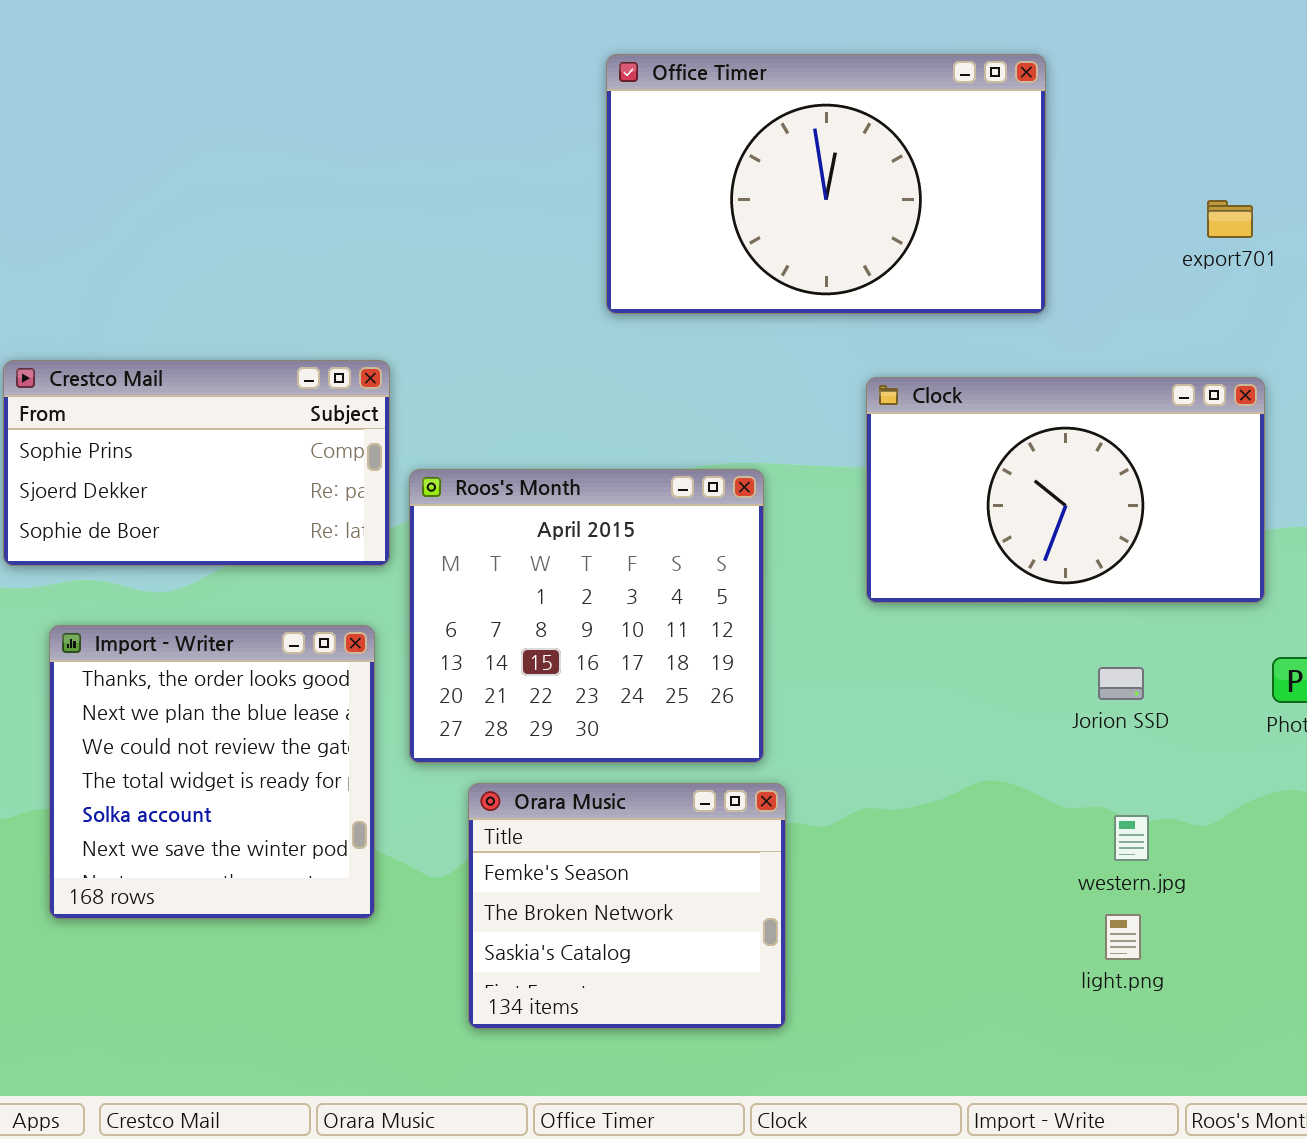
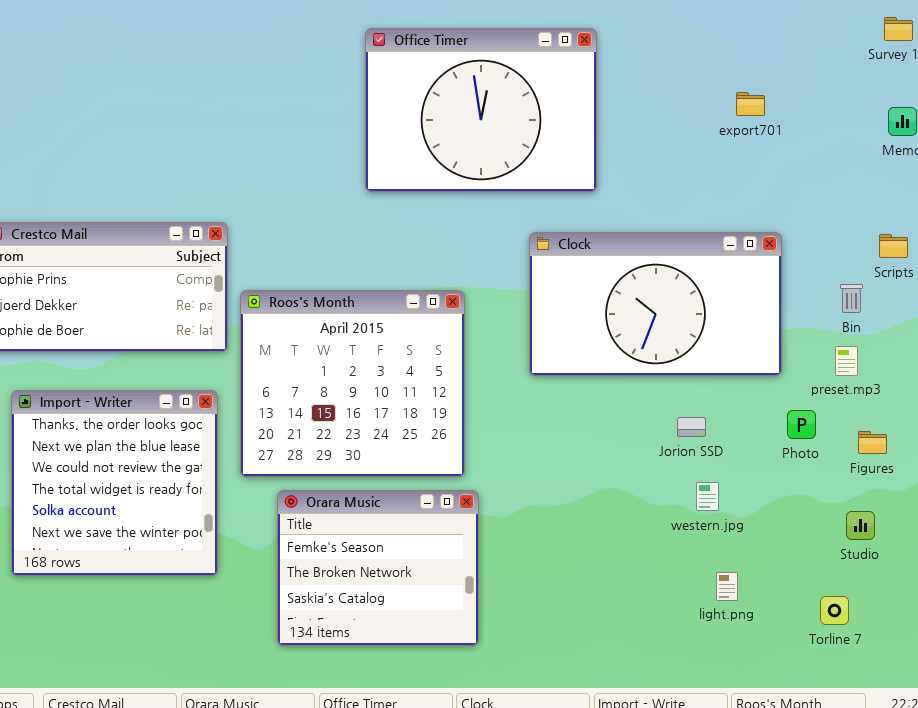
Office Timer: [606,54,1046,314] -> [365,28,597,192], resized
export701: [1207,200,1253,238] -> [736,92,765,116], moved
western.jpg: [1114,815,1149,861] -> [696,482,719,511], moved
light.png: [1105,914,1141,960] -> [716,572,738,601], moved

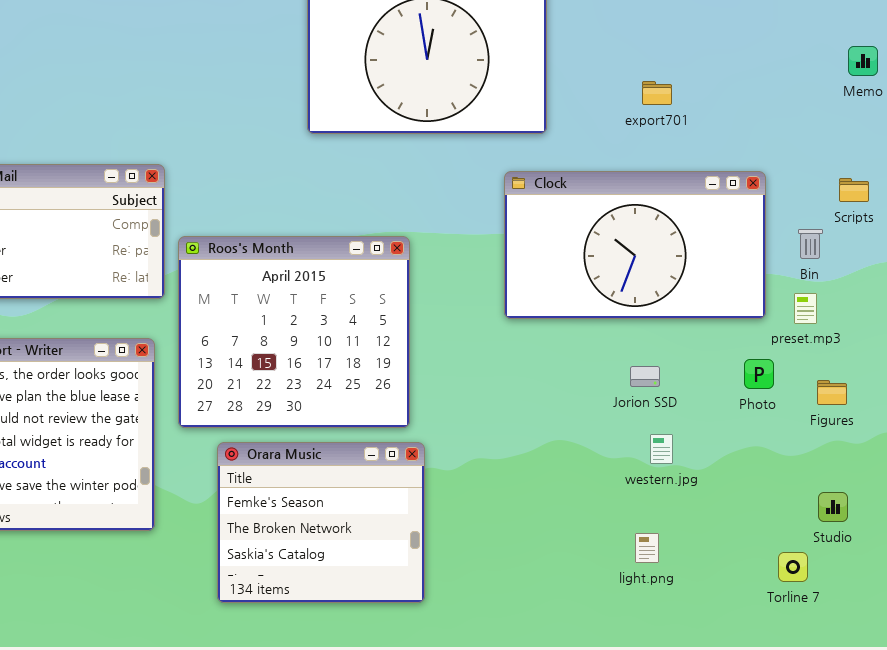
export701: [736,92,765,116] -> [642,81,672,105], moved
Clock: [529,232,782,376] -> [504,171,766,319], moved
Studio: [846,511,875,540] -> [818,492,848,522], moved
light.png: [716,572,738,601] -> [635,533,659,563], moved

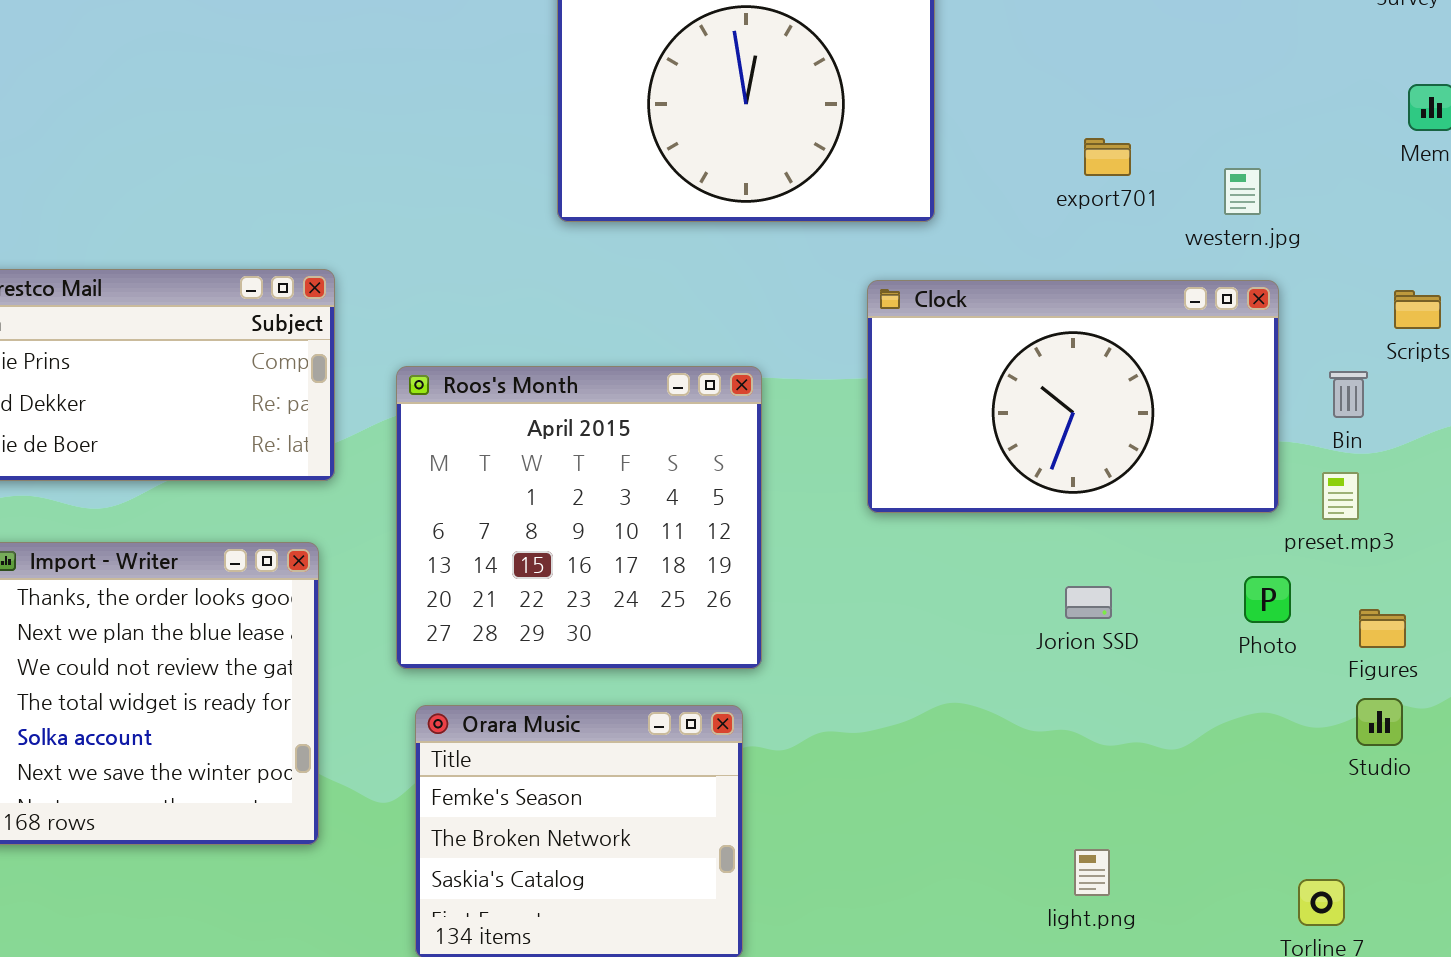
Roos's Month: [178,236,410,428] -> [396,366,762,669], moved
western.jpg: [650,434,673,464] -> [1224,168,1261,215], moved
Studio: [818,492,848,522] -> [1356,698,1403,746], moved

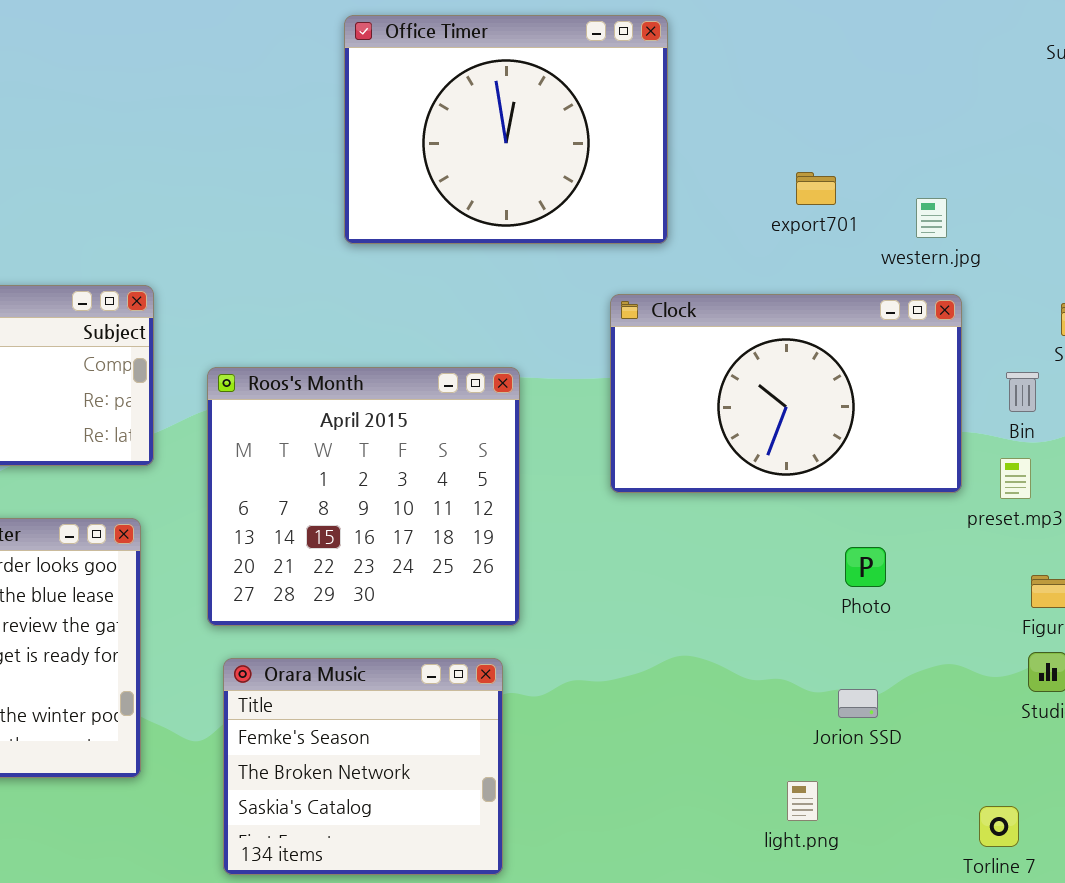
Photo: [1244,576,1291,623] -> [845,547,886,587], moved
Jorion SSD: [1065,586,1112,619] -> [838,689,878,718], moved

